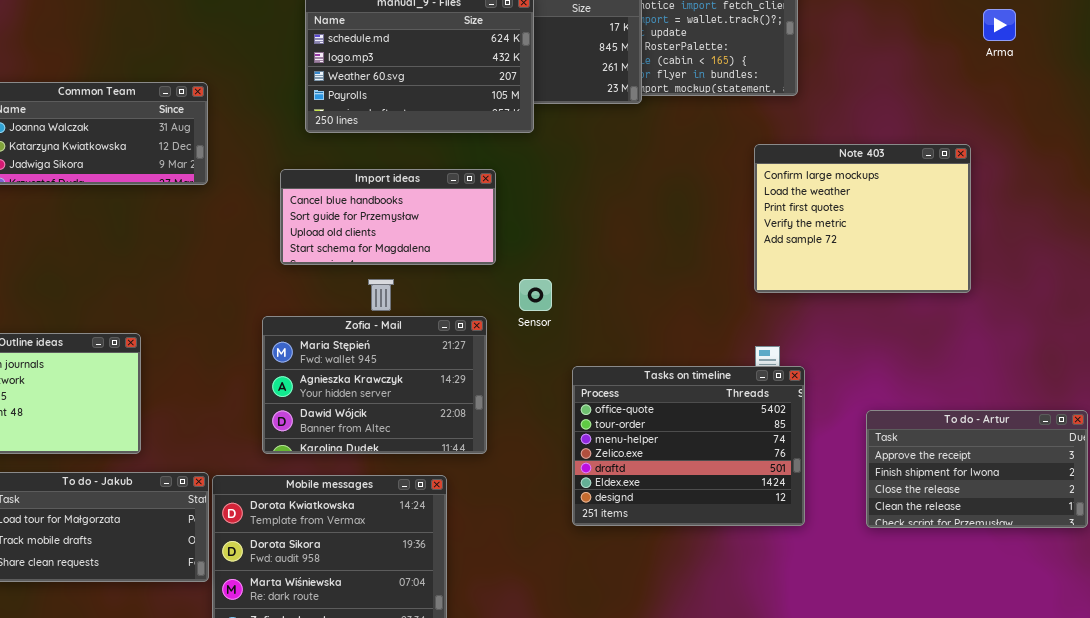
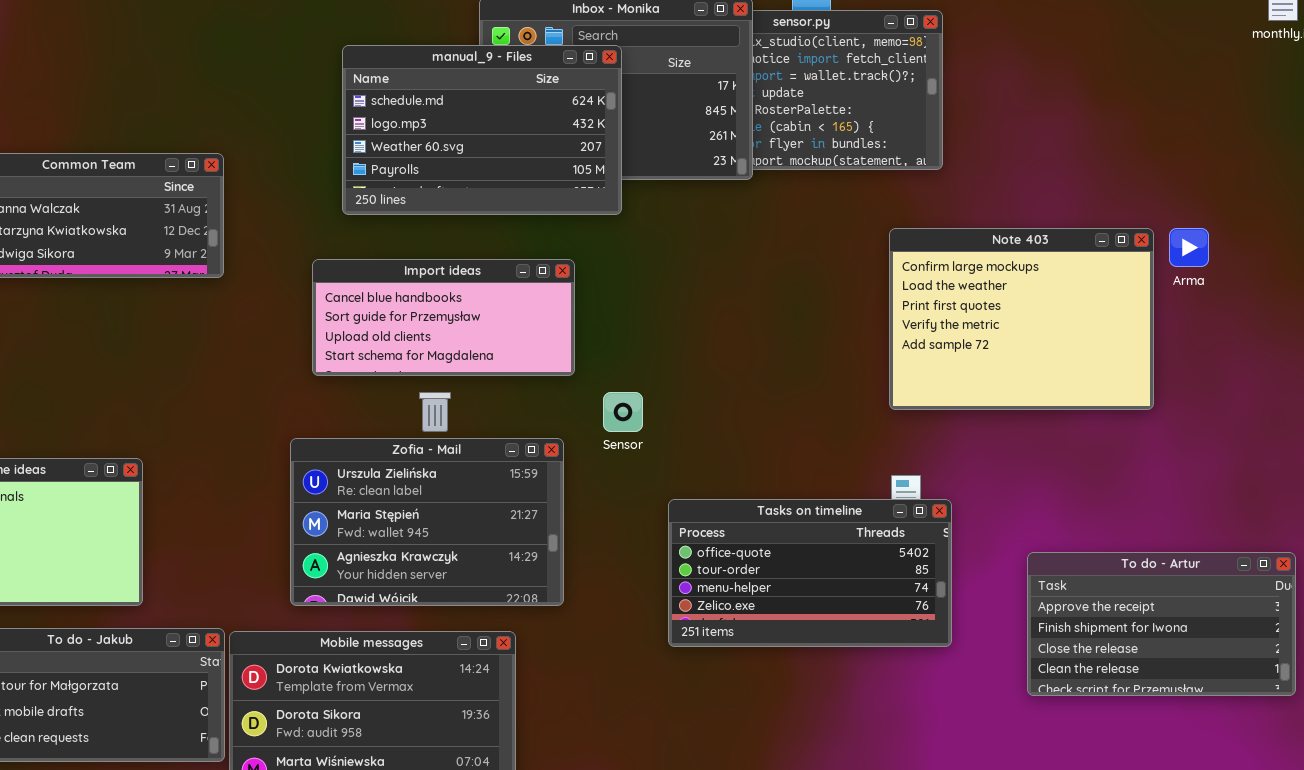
Arma: [983,9,1016,41] -> [1169,228,1209,267], moved
Zofia - Mail: [262,316,487,454] -> [290,438,564,606], scrolled up 1 row
Tasks on timeline: [572,366,805,526] -> [668,499,952,647], resized

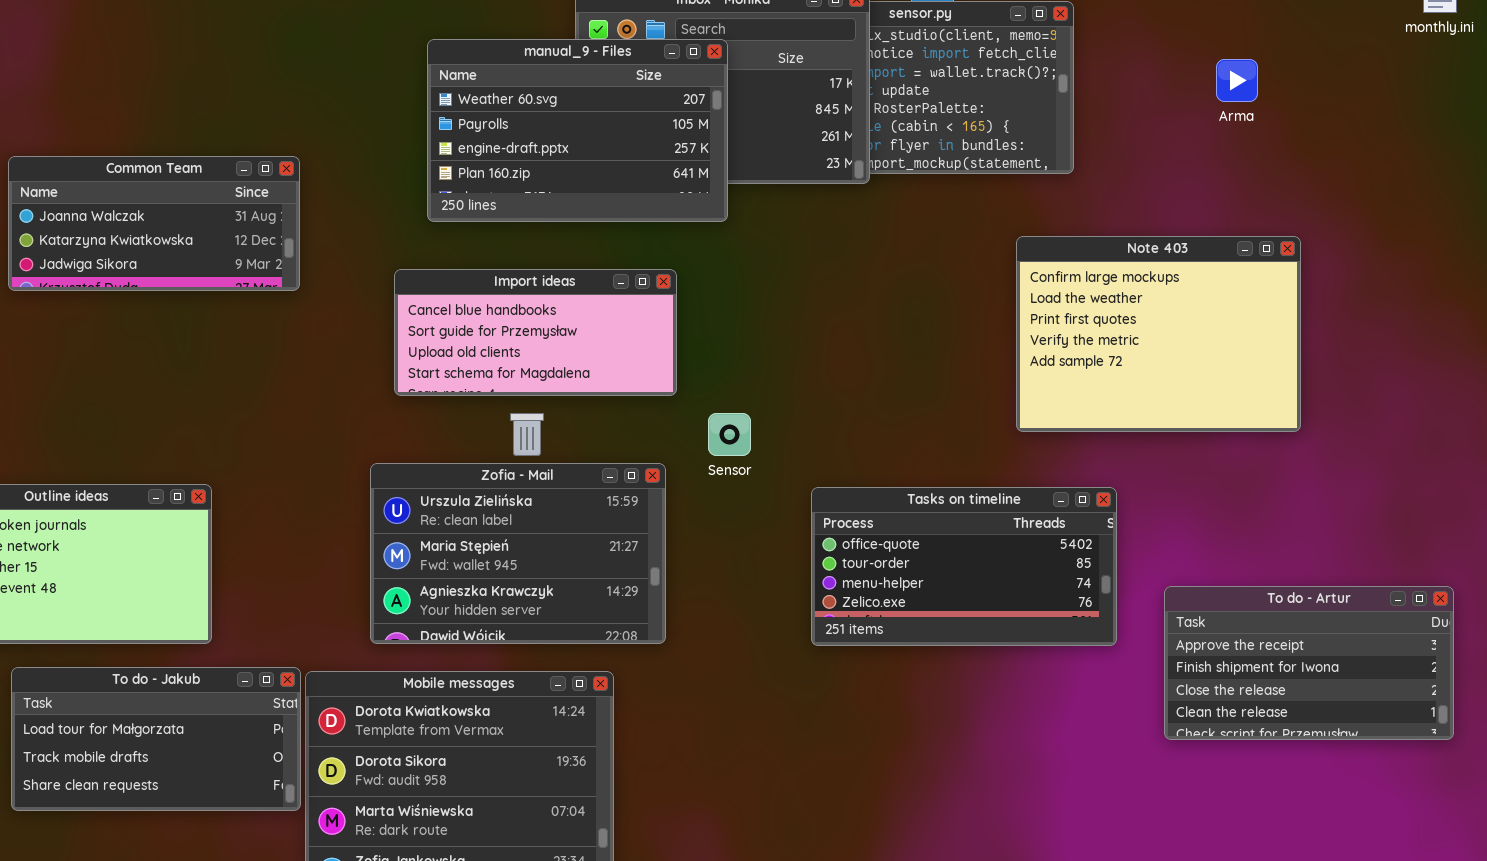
manual_9 - Files: [342,45,622,215] -> [427,39,728,222], scrolled down 2 rows
Arma: [1169,228,1209,267] -> [1216,59,1258,102], moved
Tasks on timeline: [668,499,952,647] -> [811,487,1117,646], moved

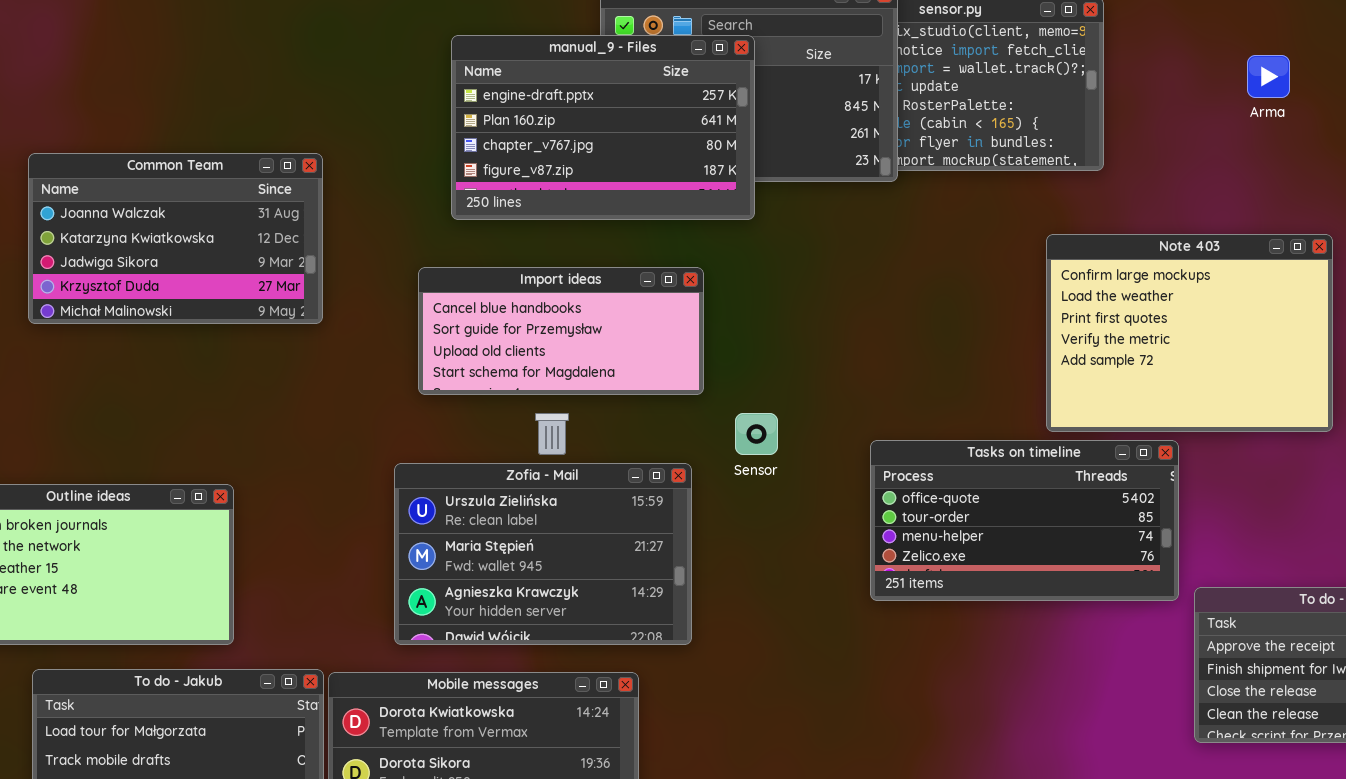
manual_9 - Files: [427,39,728,222] -> [451,35,755,220], scrolled down 2 rows
Common Team: [8,156,300,291] -> [28,153,323,324], resized
Tasks on timeline: [811,487,1117,646] -> [870,440,1179,601], moved

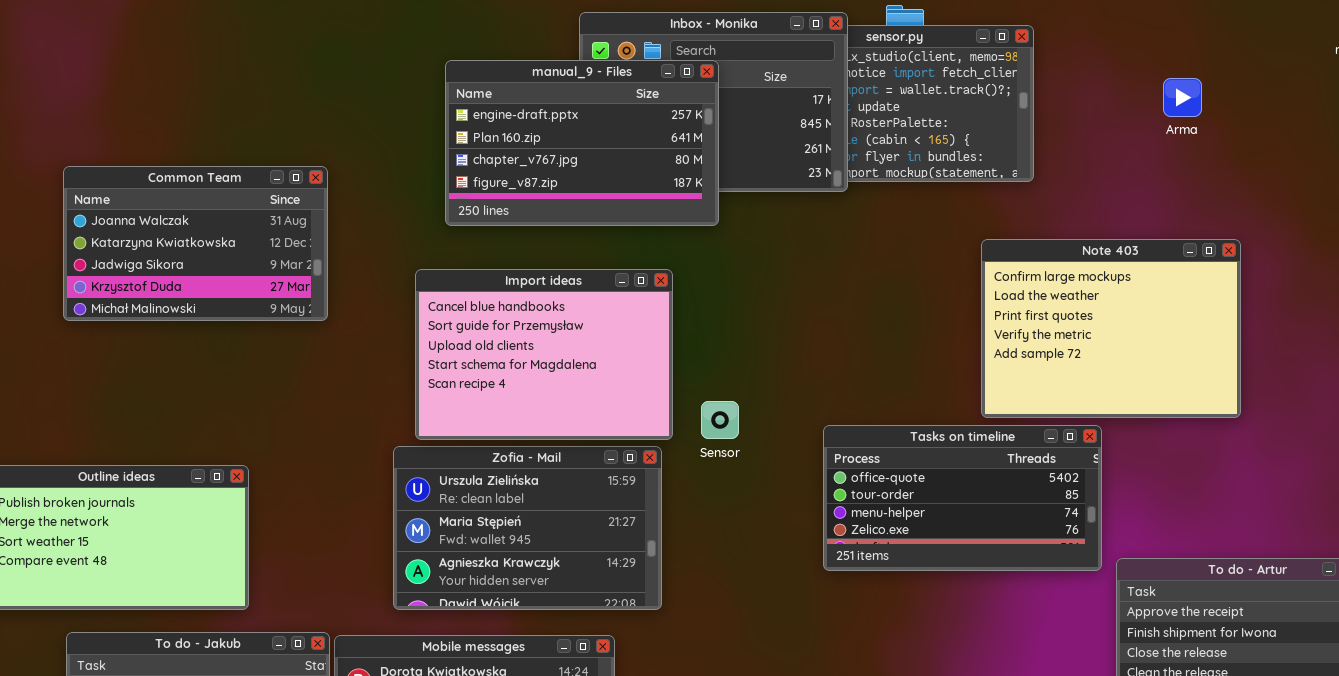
Import ideas: [418,267,704,395] -> [415,269,673,440], resized

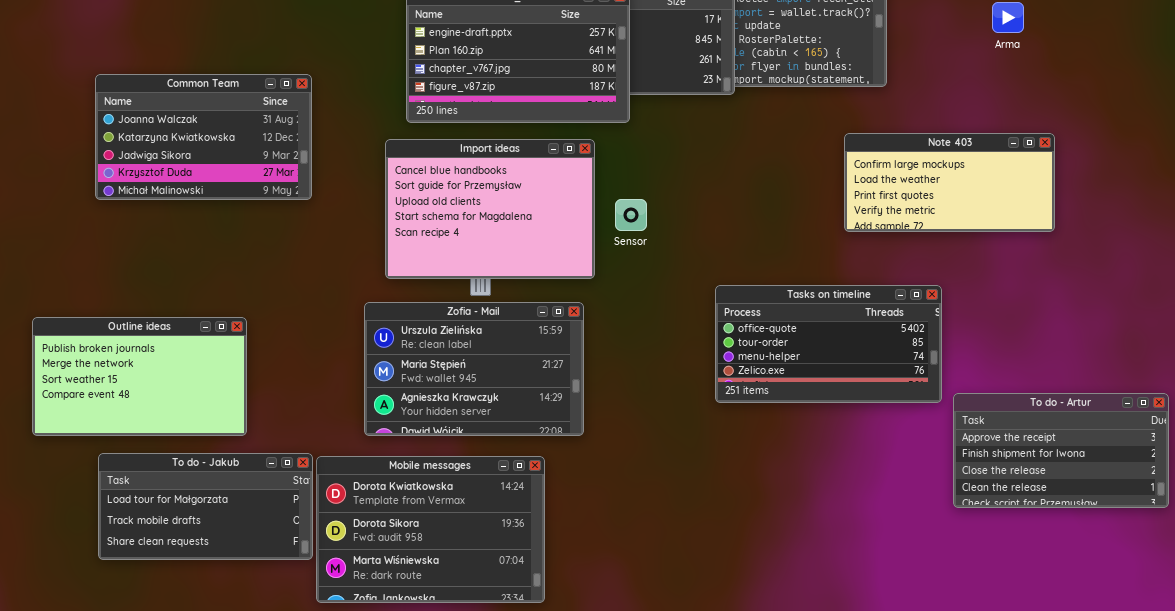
Note 403: [981,239,1241,418] -> [844,133,1055,232], resized
Import ideas: [415,269,673,440] -> [385,139,595,279], moved
Sensor: [701,401,739,439] -> [615,199,647,231], moved

